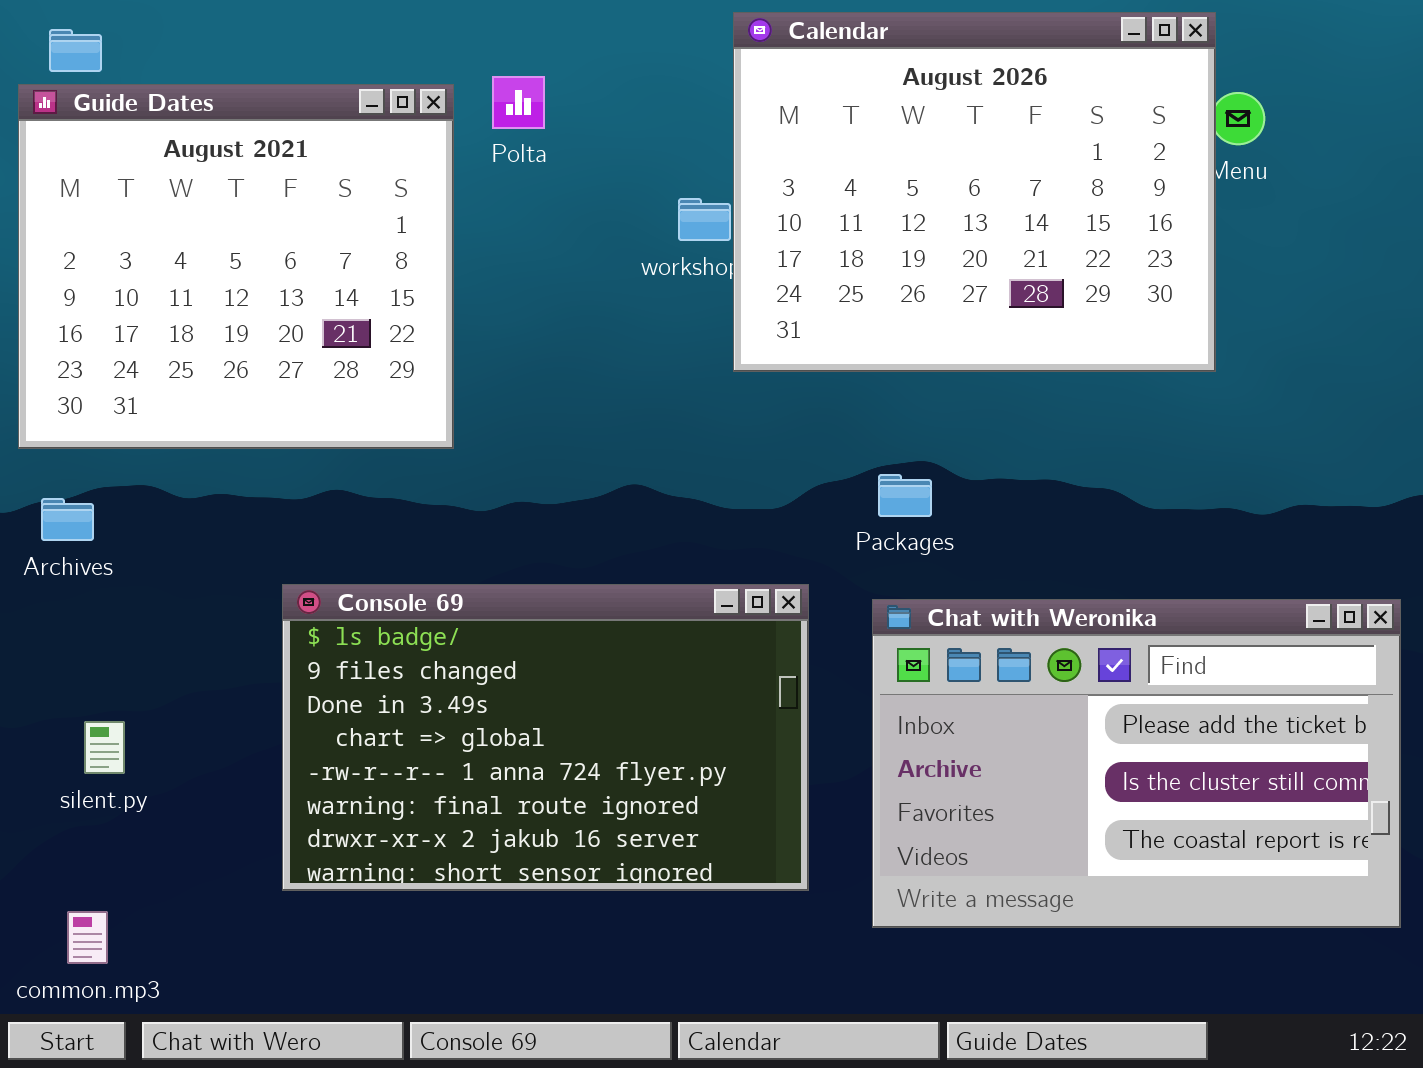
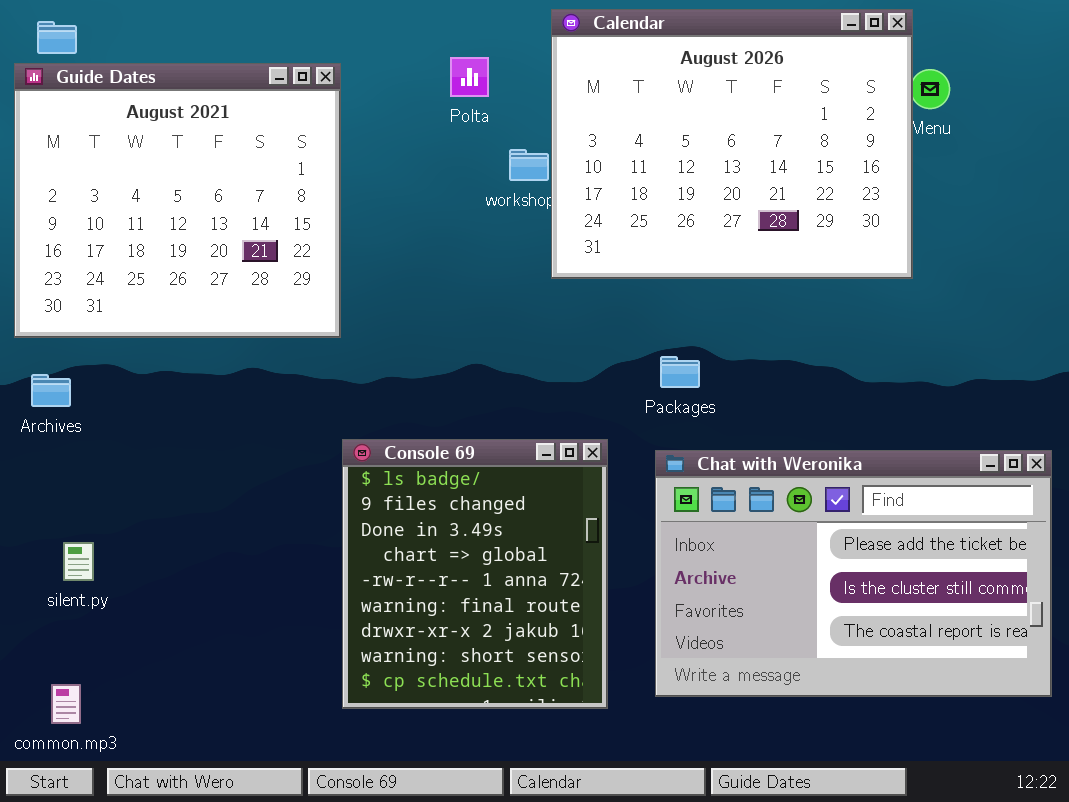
Polta: [492,76,545,129] -> [450,57,489,97], moved
Console 69: [282,584,809,891] -> [342,439,608,709], resized

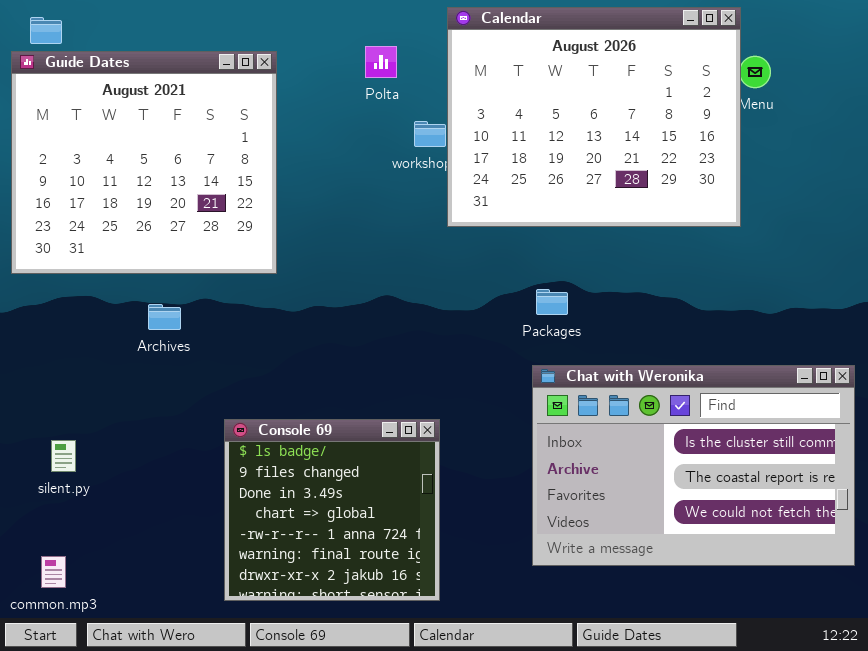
Archives: [31,374,71,407] -> [148,304,181,330], moved
Console 69: [342,439,608,709] -> [224,419,440,601], moved, resized
Chat with Weronika: [655,450,1052,697] -> [532,365,855,566], scrolled down 1 row

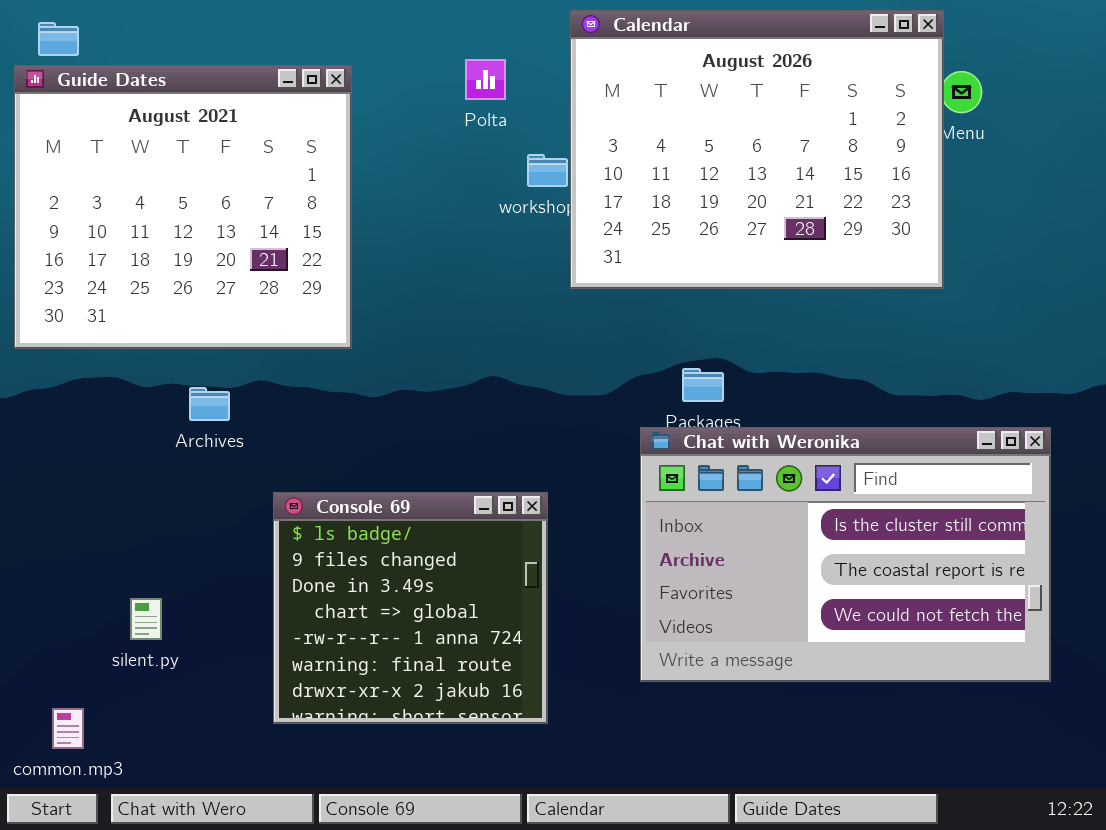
Chat with Weronika: [532,365,855,566] -> [640,427,1051,682], moved
Console 69: [224,419,440,601] -> [273,492,548,724], moved
silent.py: [51,440,76,472] -> [130,598,162,640], moved

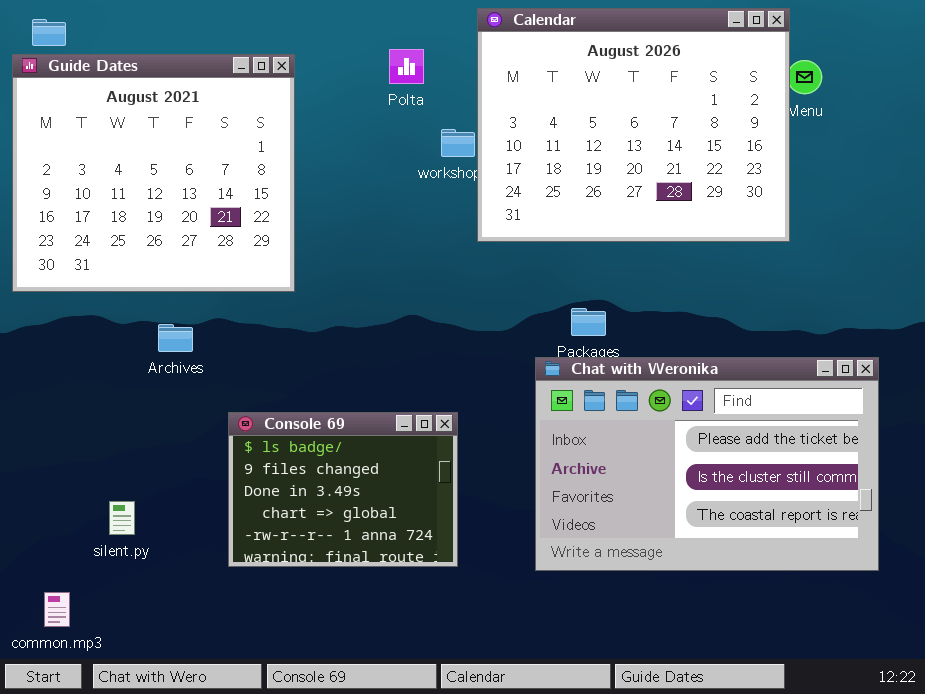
Chat with Weronika: [640,427,1051,682] -> [535,357,879,571], scrolled up 1 row
Console 69: [273,492,548,724] -> [228,412,458,567], resized

